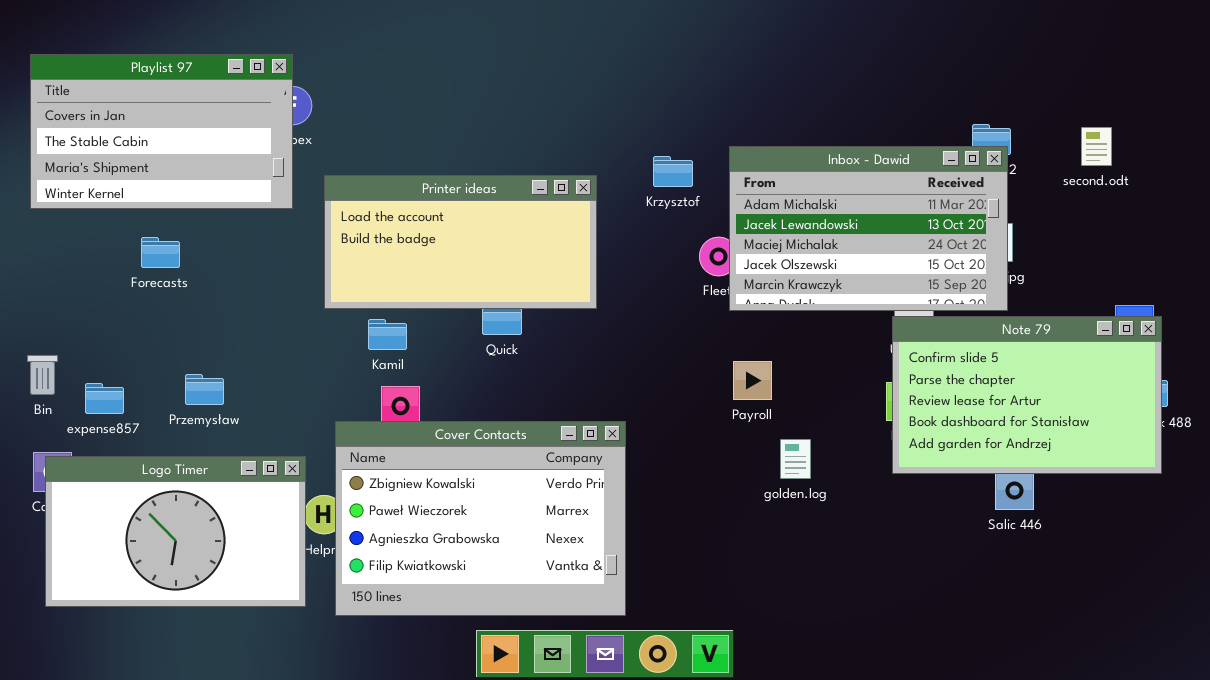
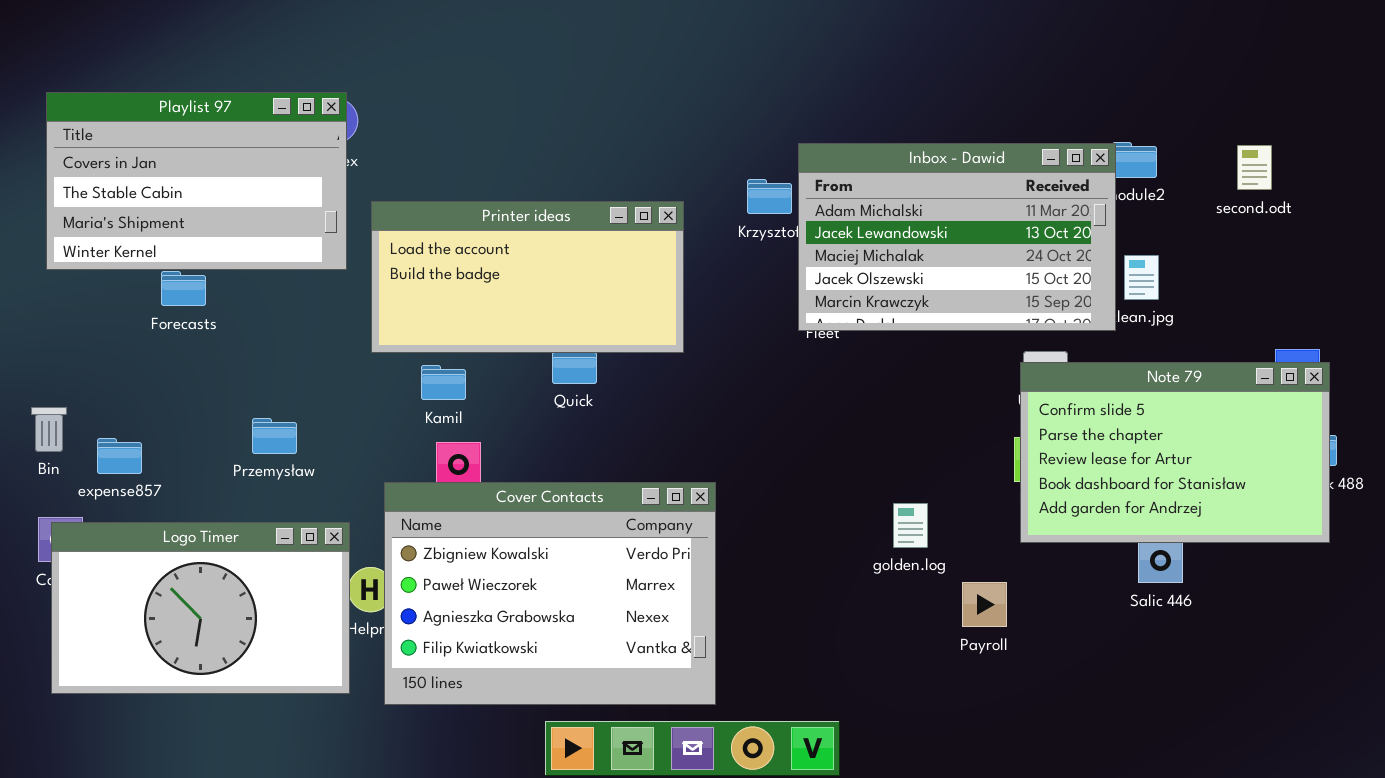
Playlist 97: [30,54,293,209] -> [46,92,347,270], moved
Inbox - Dawid: [729,146,1008,311] -> [798,143,1116,331], moved
Payroll: [733,361,772,400] -> [962,582,1007,627], moved
Przemysław: [185,374,224,405] -> [252,418,297,454], moved

